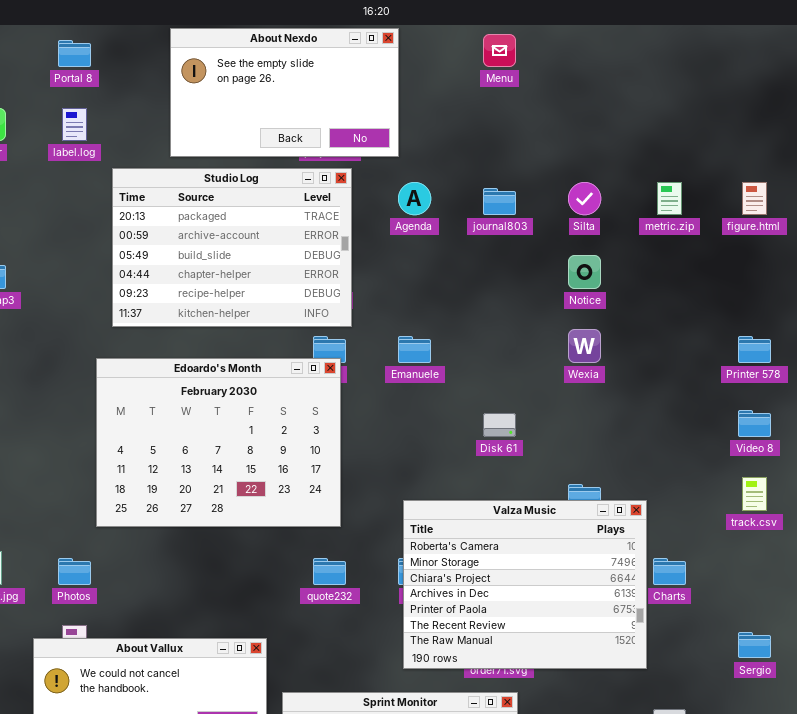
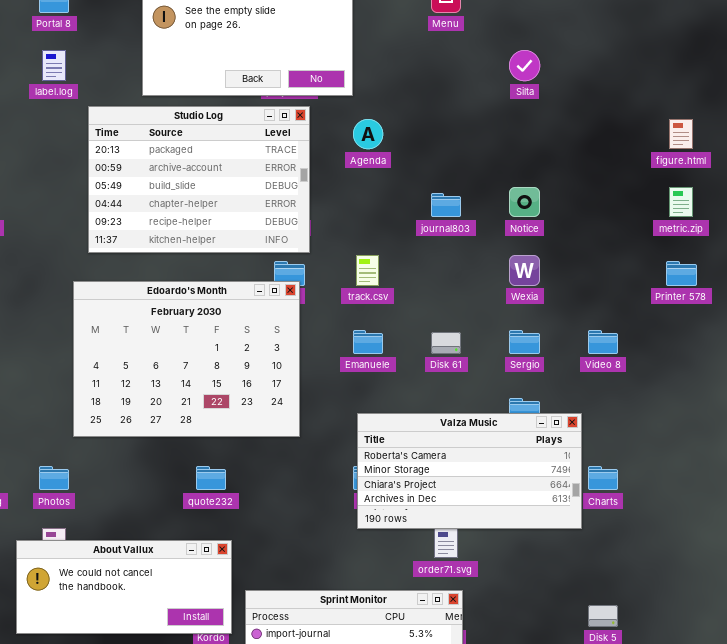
Silta: [568,182,601,215] -> [509,50,540,81], moved
metric.zip: [657,182,682,215] -> [669,187,693,217], moved
journal803: [483,188,516,215] -> [431,193,461,217], moved
Emanuele: [398,336,431,363] -> [353,330,383,354], moved
Video 8: [738,410,771,437] -> [588,330,618,354], moved
track.csv: [742,477,767,511] -> [356,255,379,286], moved
Valza Music: [403,500,647,669] -> [357,413,582,529], resized
quote232: [313,558,346,585] -> [196,466,226,490], moved
Sergio: [738,632,771,658] -> [509,330,540,354], moved

